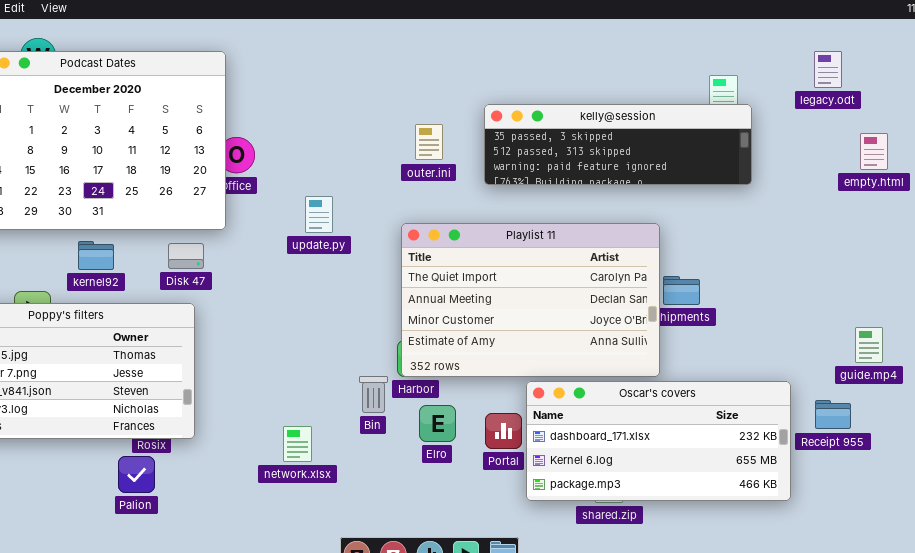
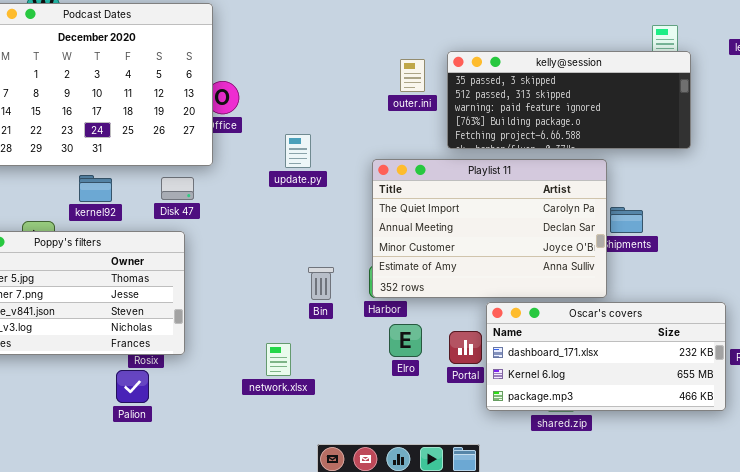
kelly@session: [484,104,752,185] -> [447,51,691,149], resized
outer.ini: [415,124,443,160] -> [400,59,425,92], moved
Bin: [359,376,388,413] -> [308,267,334,300], moved

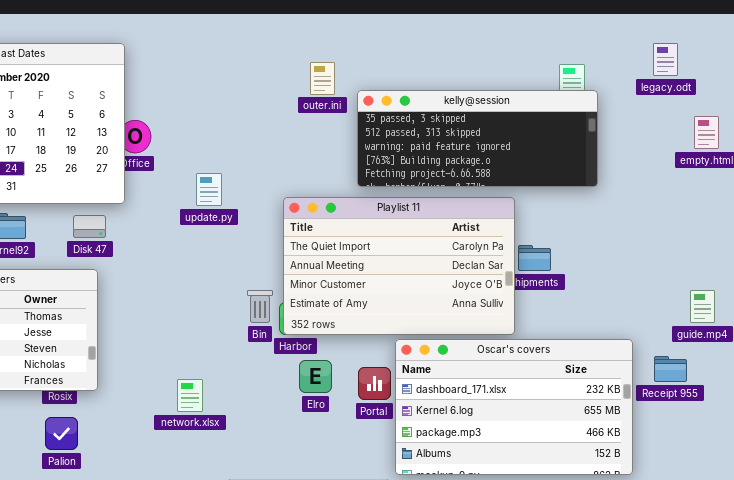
outer.ini: [400,59,425,92] -> [310,62,335,95], moved
Bin: [308,267,334,300] -> [247,290,273,323], moved
Oscar's covers: [486,302,726,411] -> [395,339,633,475], resized
Palion: [116,370,149,403] -> [45,417,78,450], moved

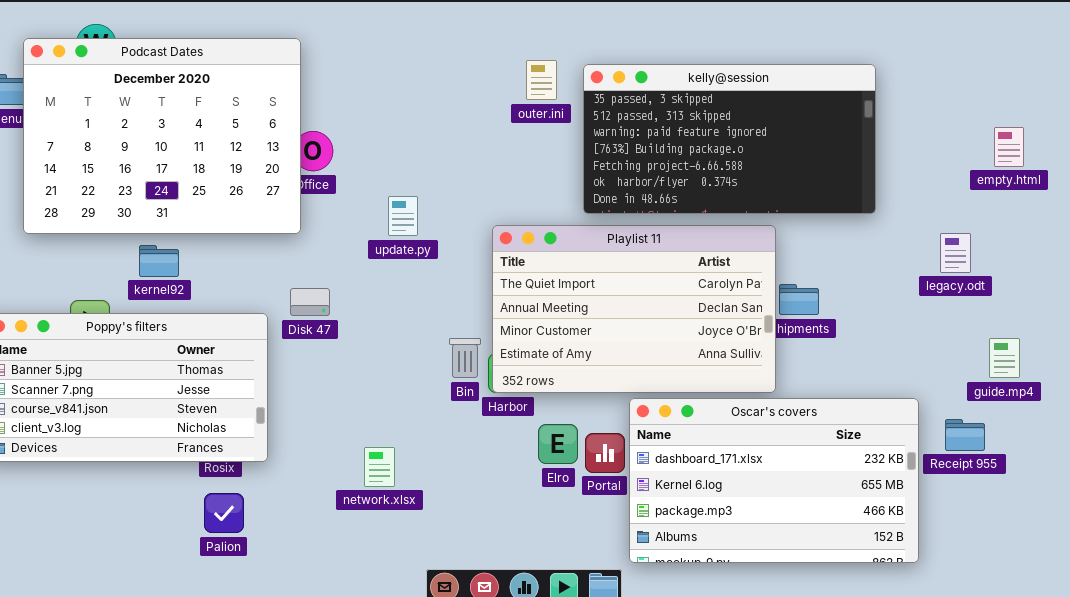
legacy.odt: [653,43,678,76] -> [940,233,971,273], moved
kelly@session: [357,90,598,187] -> [583,64,876,214], resized
Disk 47: [73,215,106,238] -> [290,288,330,316], moved
Elro: [299,360,332,393] -> [538,424,578,464], moved

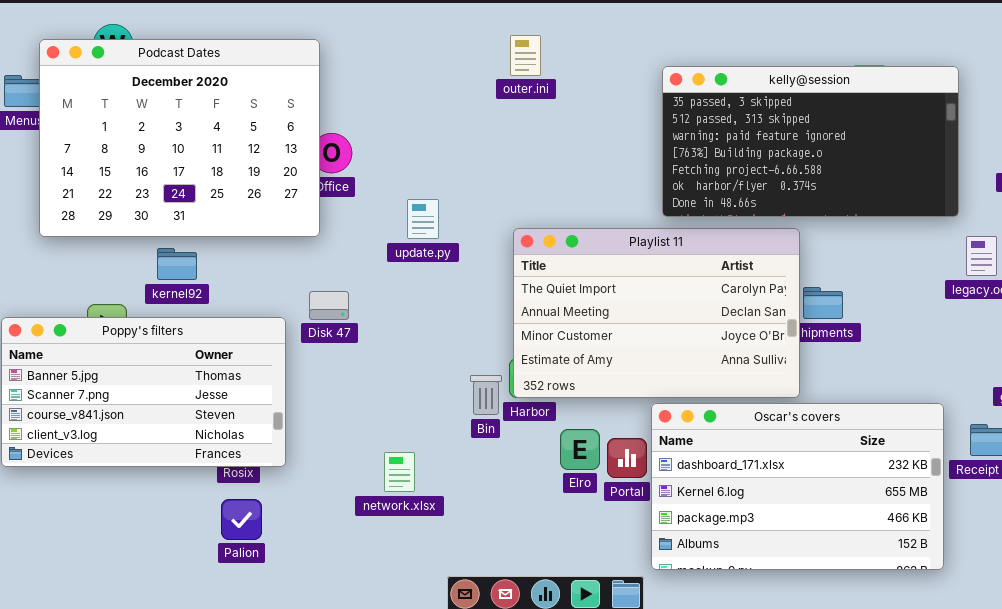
outer.ini: [526,60,557,100] -> [510,35,541,76], moved
kelly@session: [583,64,876,214] -> [662,66,959,217], moved
Bin: [449,338,481,378] -> [470,375,502,415], moved

